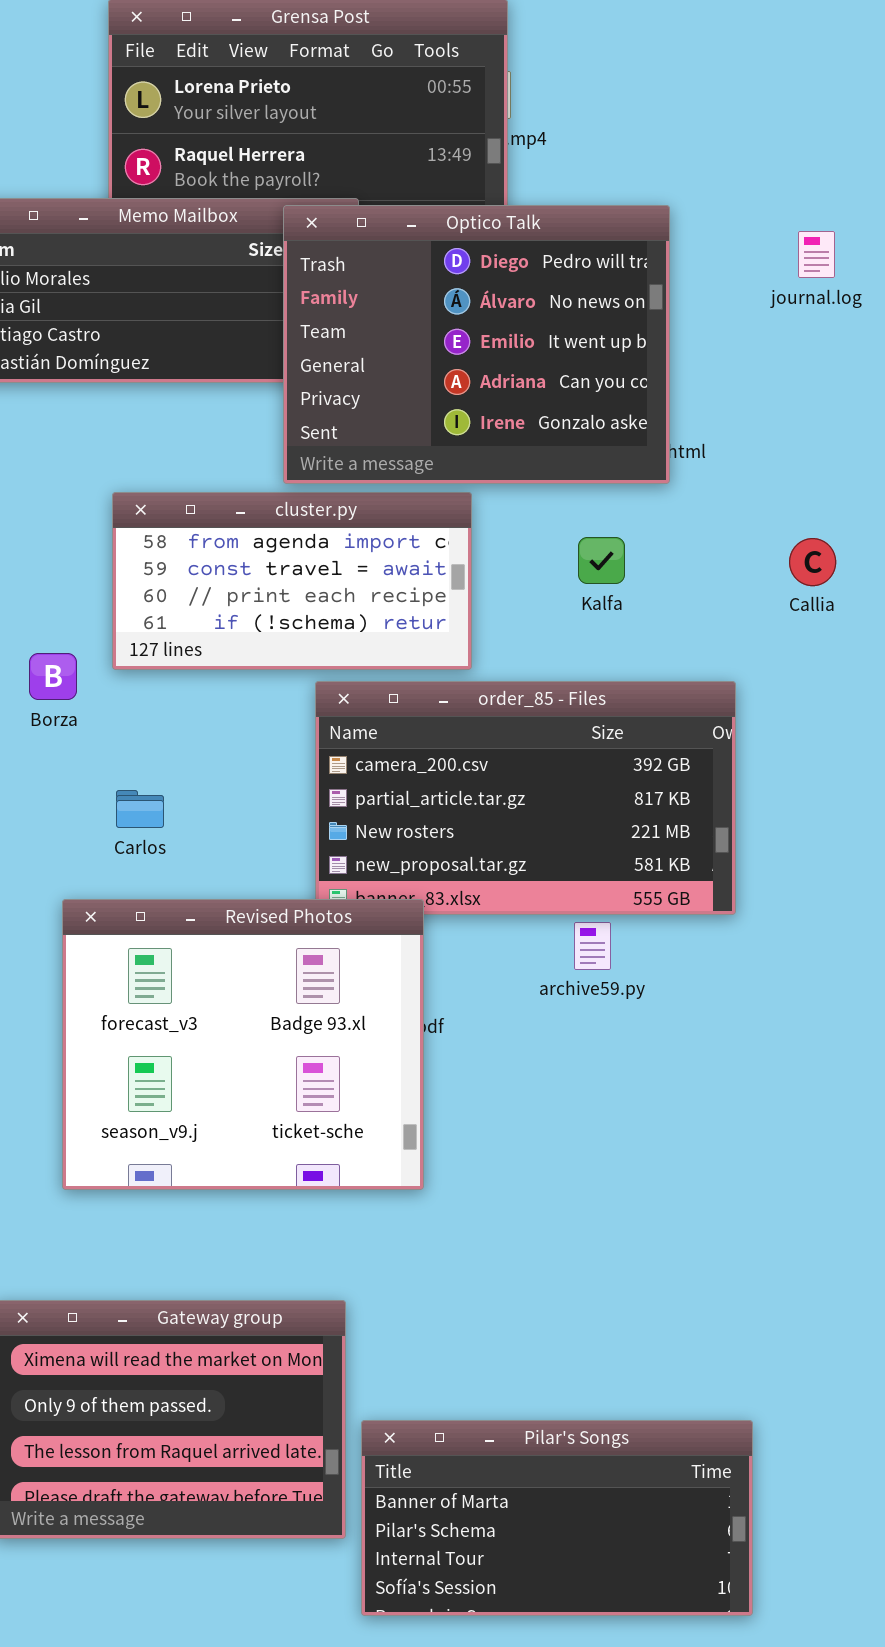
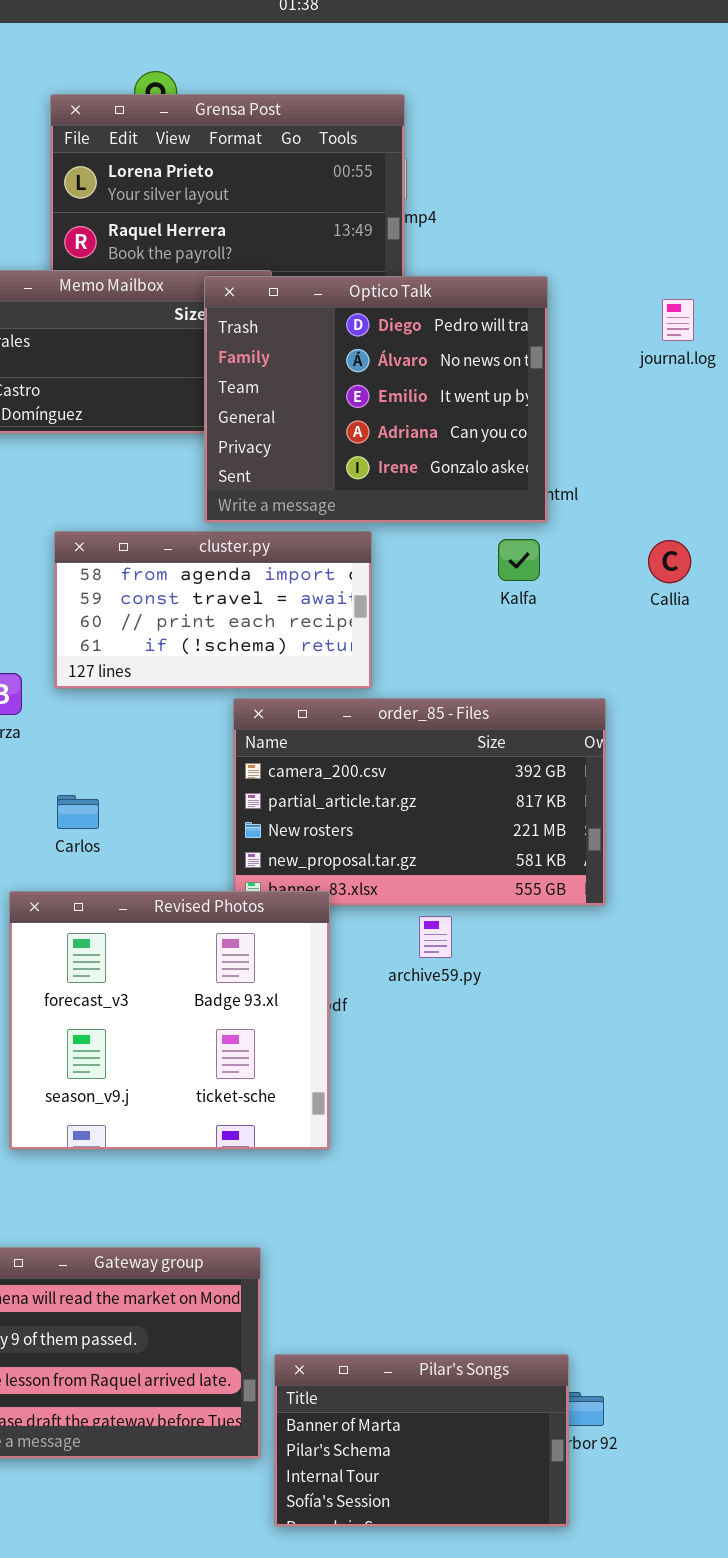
Kalfa: [578,537,625,584] -> [498,539,540,581], moved
Callia: [789,538,836,586] -> [648,540,691,583], moved
archive59.py: [574,922,611,970] -> [419,916,452,958], moved
Pilar's Songs: [361,1420,753,1616] -> [274,1354,569,1527], resized

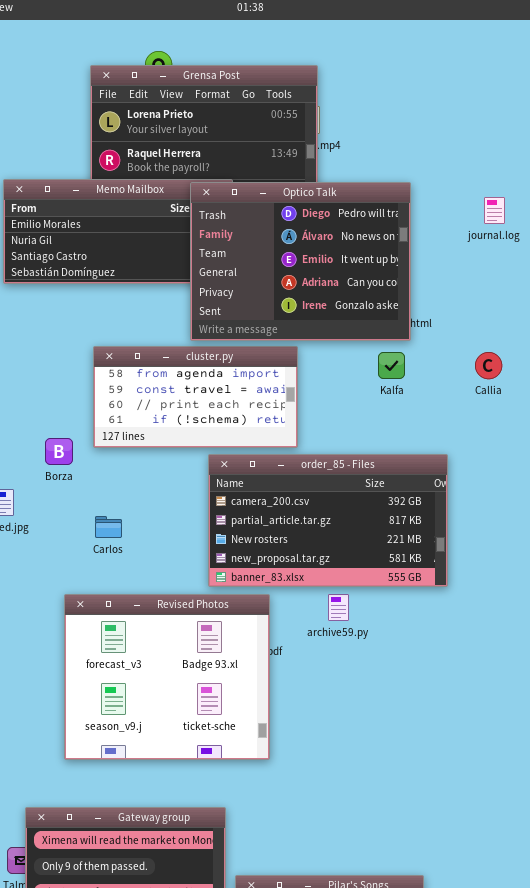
Revised Photos: [9,891,330,1150] -> [64,594,270,760], moved

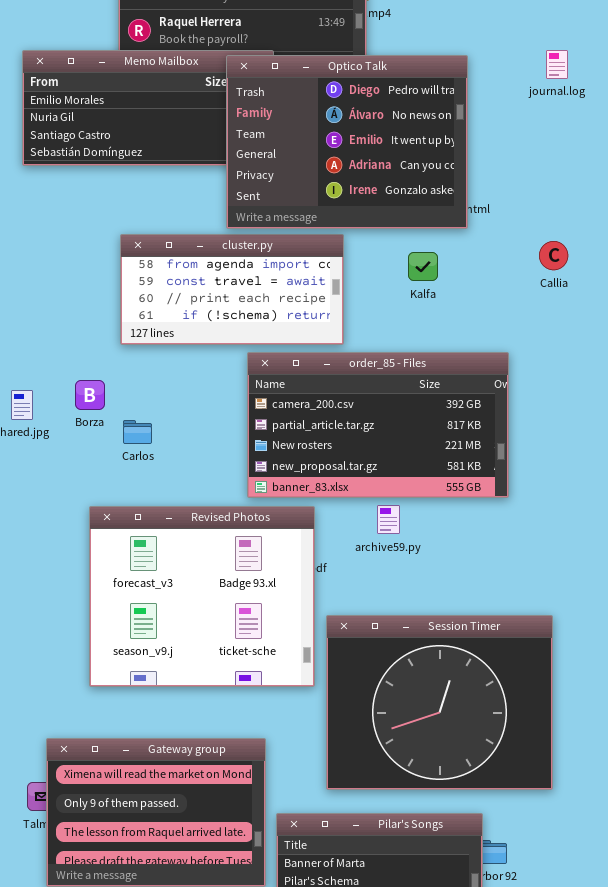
journal.log: [484,197,505,224] -> [546,50,568,79], moved
Kalfa: [378,352,405,379] -> [408,252,438,281], moved
Borza: [45,438,73,465] -> [75,380,105,410], moved
Session Timer: none -> [326,615,553,790], opened

